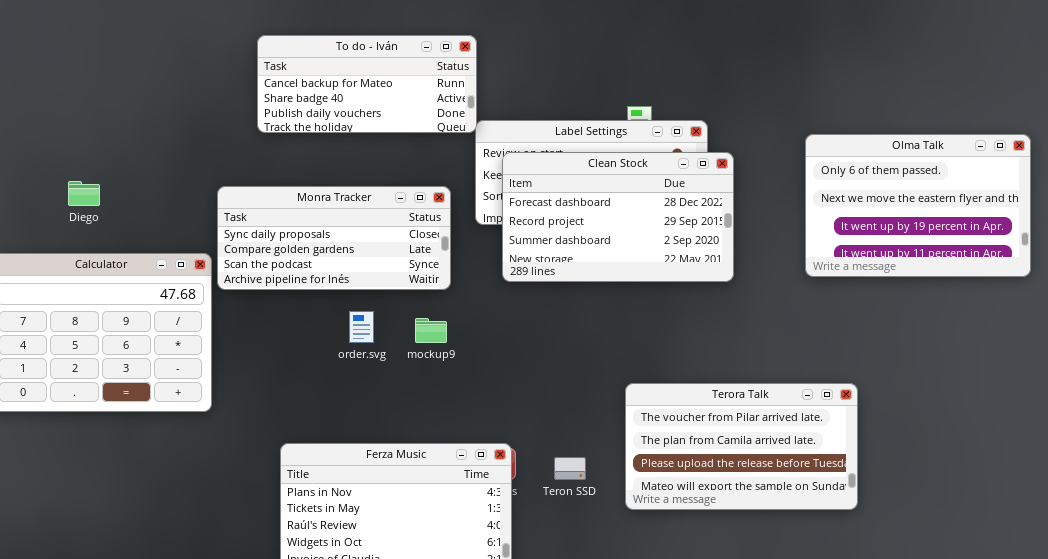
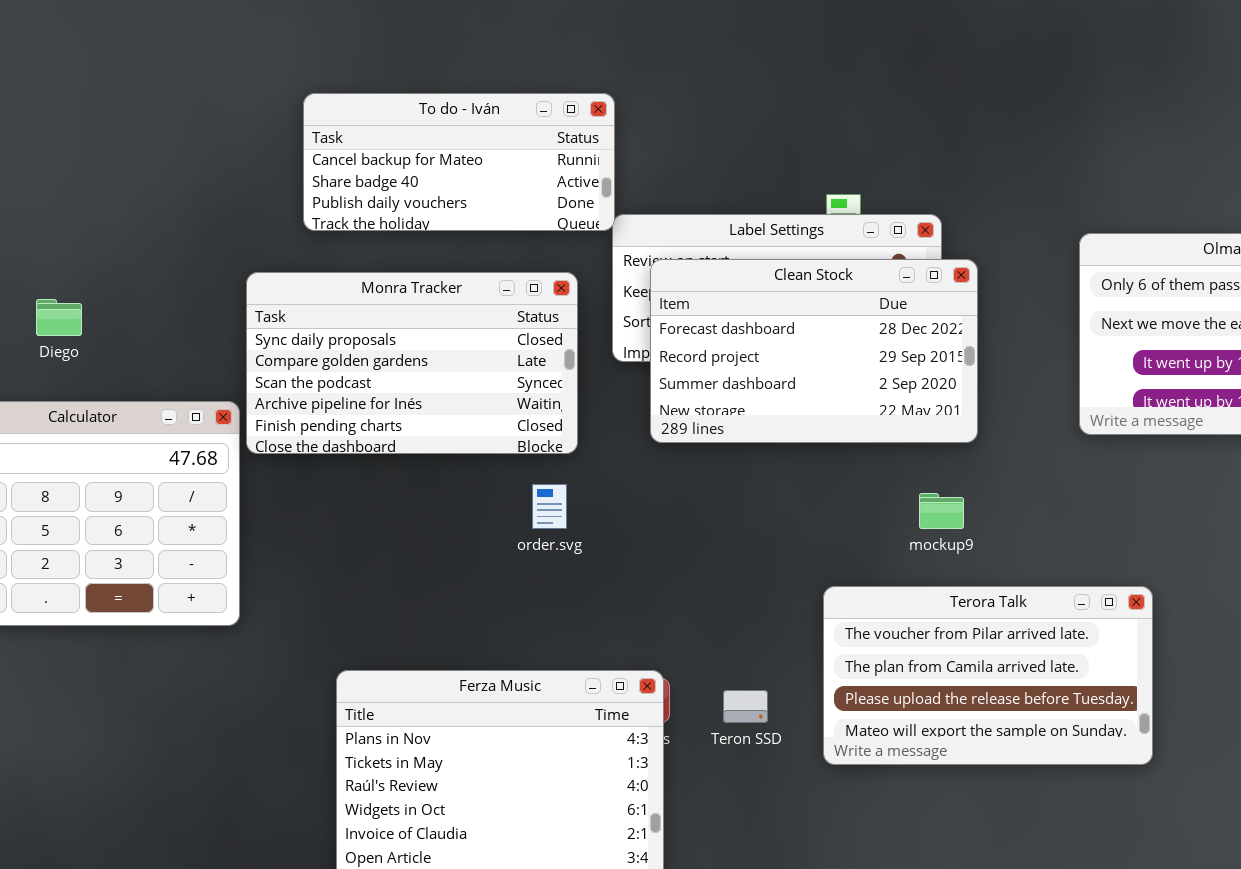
Monra Tracker: [217,186,451,290] -> [246,272,578,454], resized
order.svg: [349,311,374,343] -> [532,484,567,529], moved
mockup9: [415,318,447,343] -> [919,493,964,529], moved

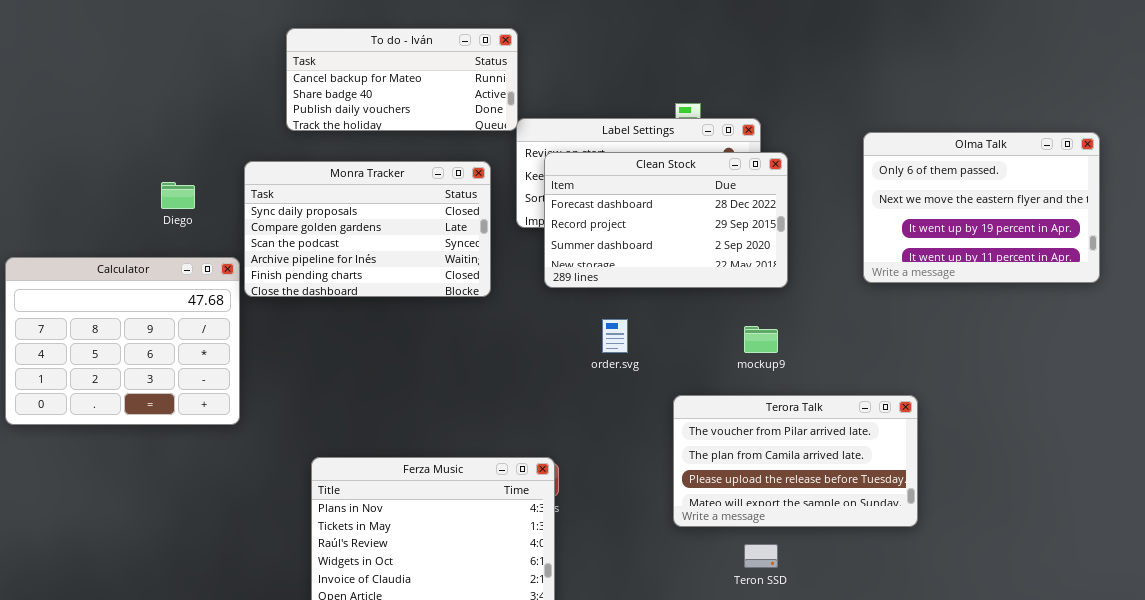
Diego: [36,299,82,336] -> [161,182,195,209], moved
order.svg: [532,484,567,529] -> [602,319,628,353], moved
Teron SSD: [723,690,768,723] -> [744,544,778,568], moved

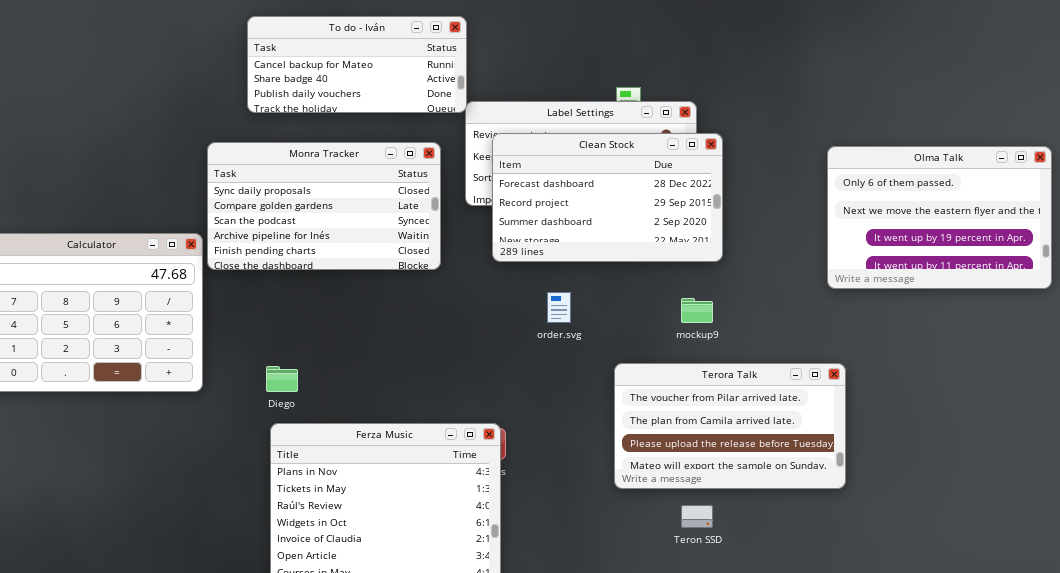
Olma Talk: [863,132,1100,283] -> [827,146,1052,289], moved
Diego: [161,182,195,209] -> [266,366,298,392], moved

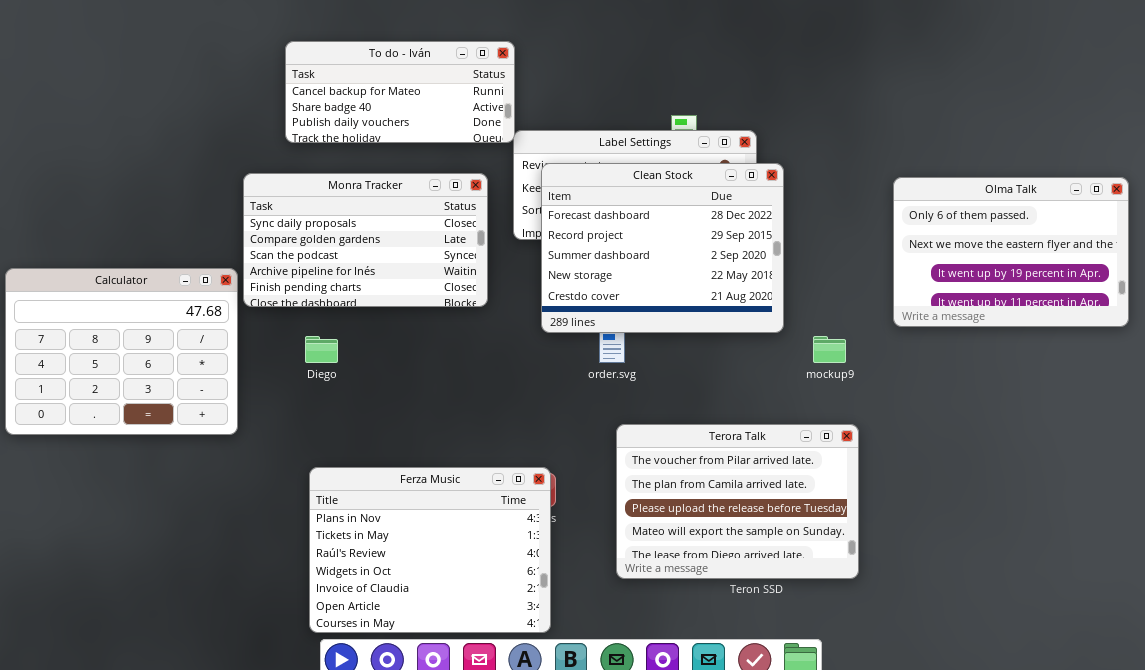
Clean Stock: [492,133,723,262] -> [541,163,784,333], resized
mockup9: [681,298,713,323] -> [813,336,846,363], moved
Terora Talk: [614,363,846,489] -> [616,424,859,579], moved, resized
Diego: [266,366,298,392] -> [305,336,338,363], moved

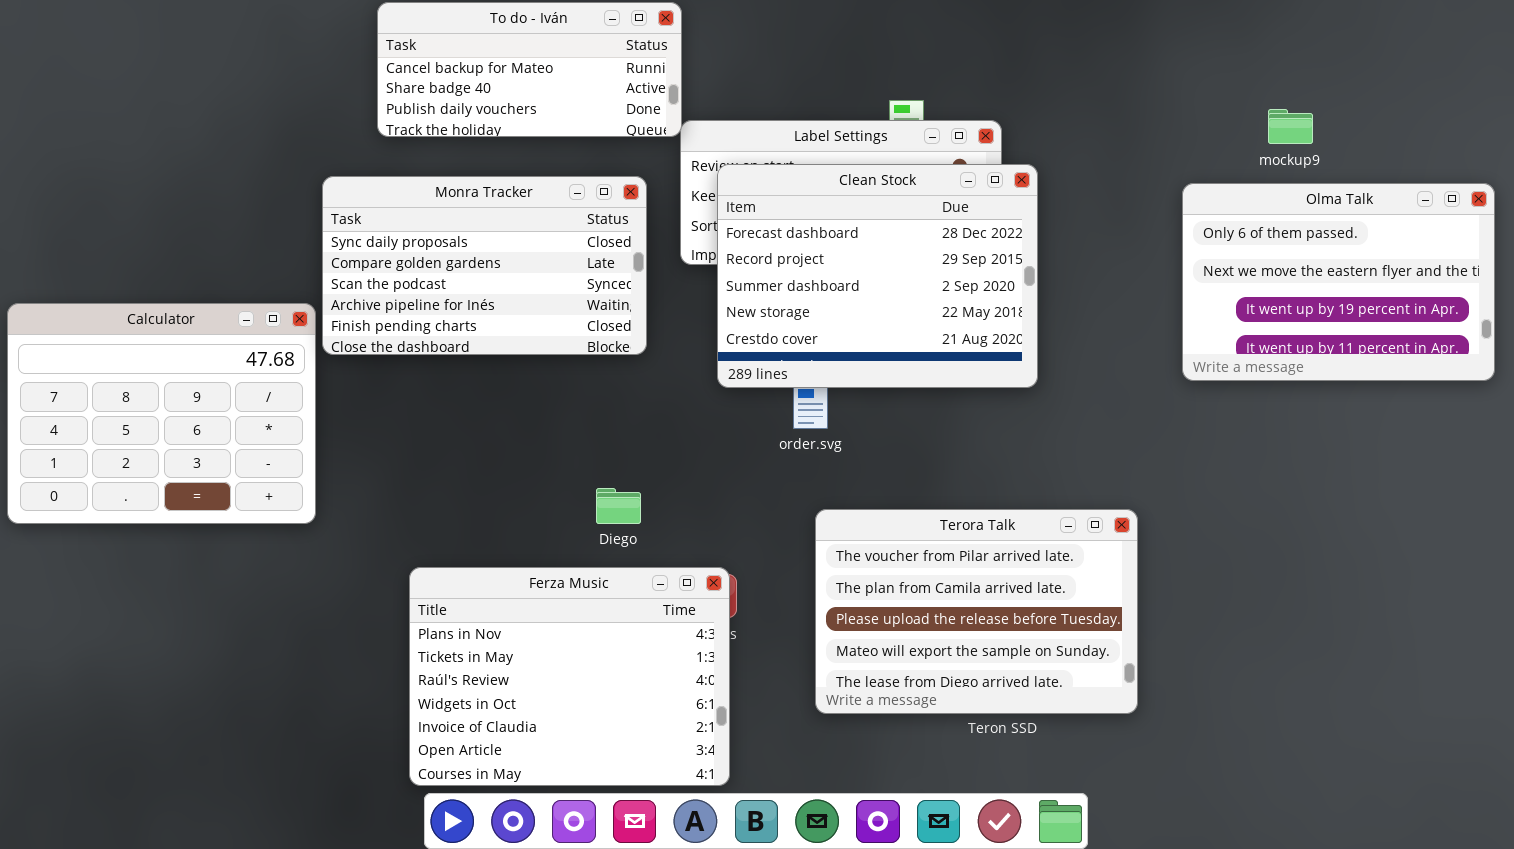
Diego: [305,336,338,363] -> [596,488,641,524], moved
mockup9: [813,336,846,363] -> [1268,109,1313,144], moved

